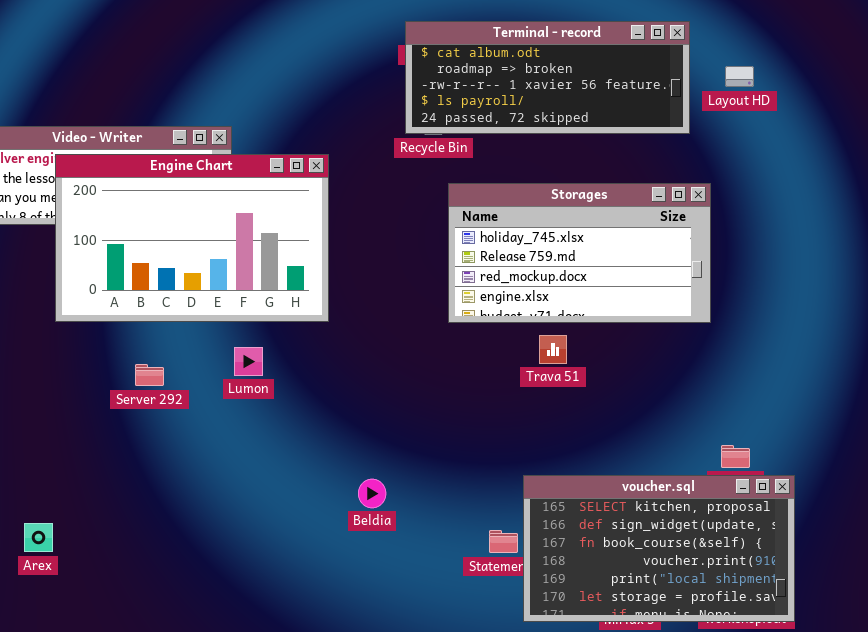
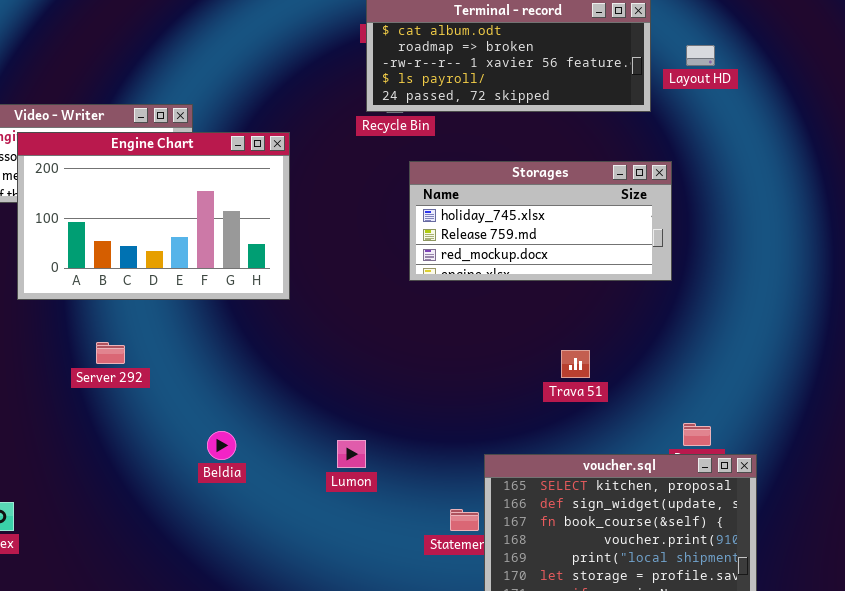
Storages: [448,183,711,323] -> [409,161,672,281], resized
Trava 51: [539,335,567,364] -> [561,350,590,378], moved
Lumon: [234,347,263,376] -> [337,440,366,468], moved
Beldia: [358,479,386,508] -> [207,431,236,460], moved

